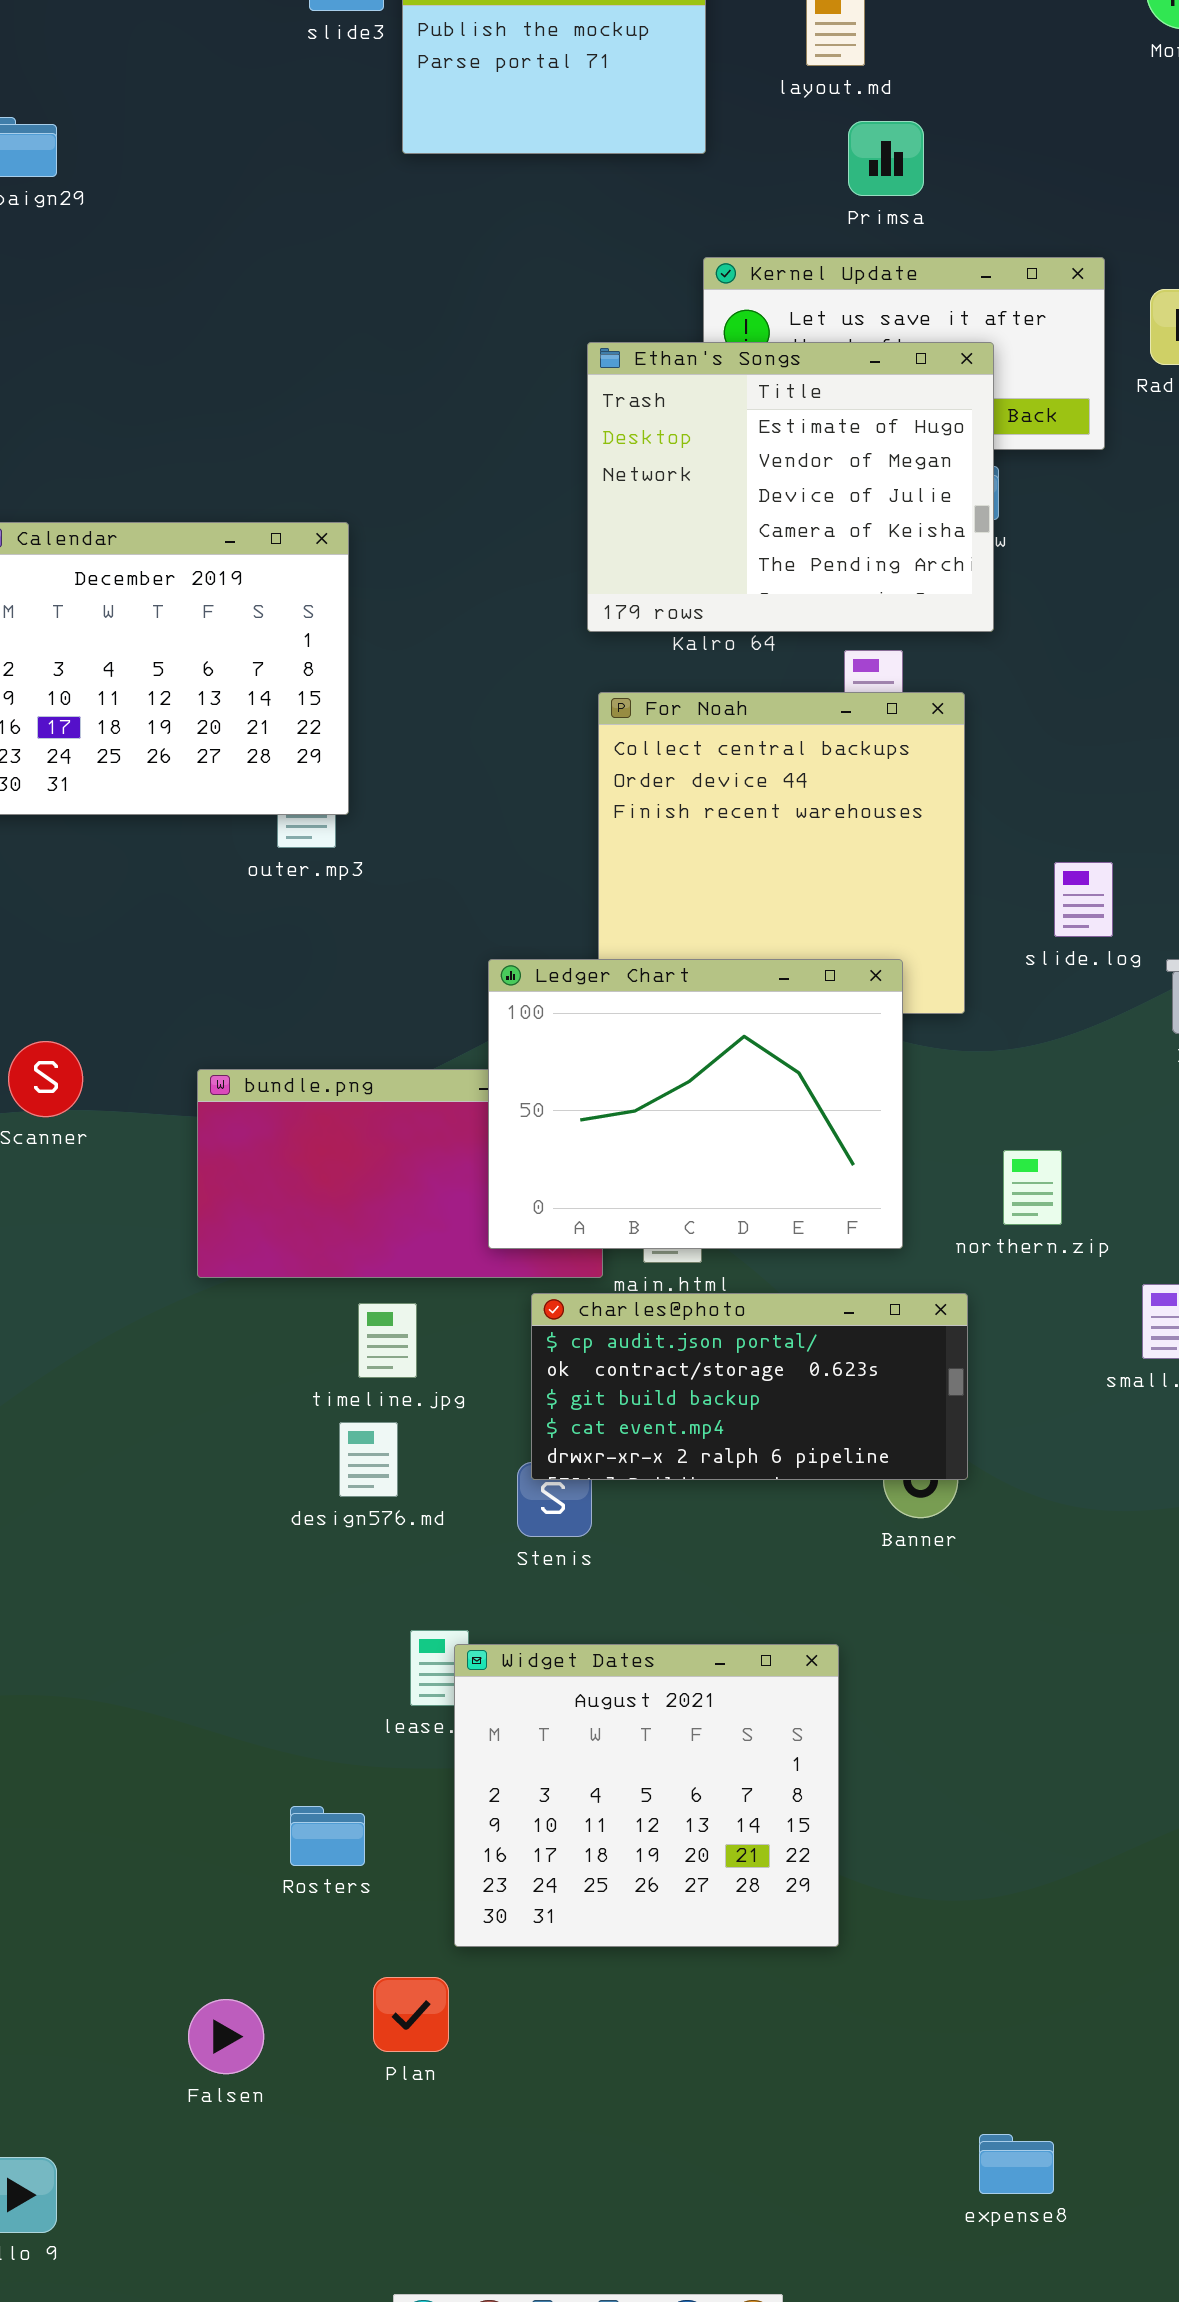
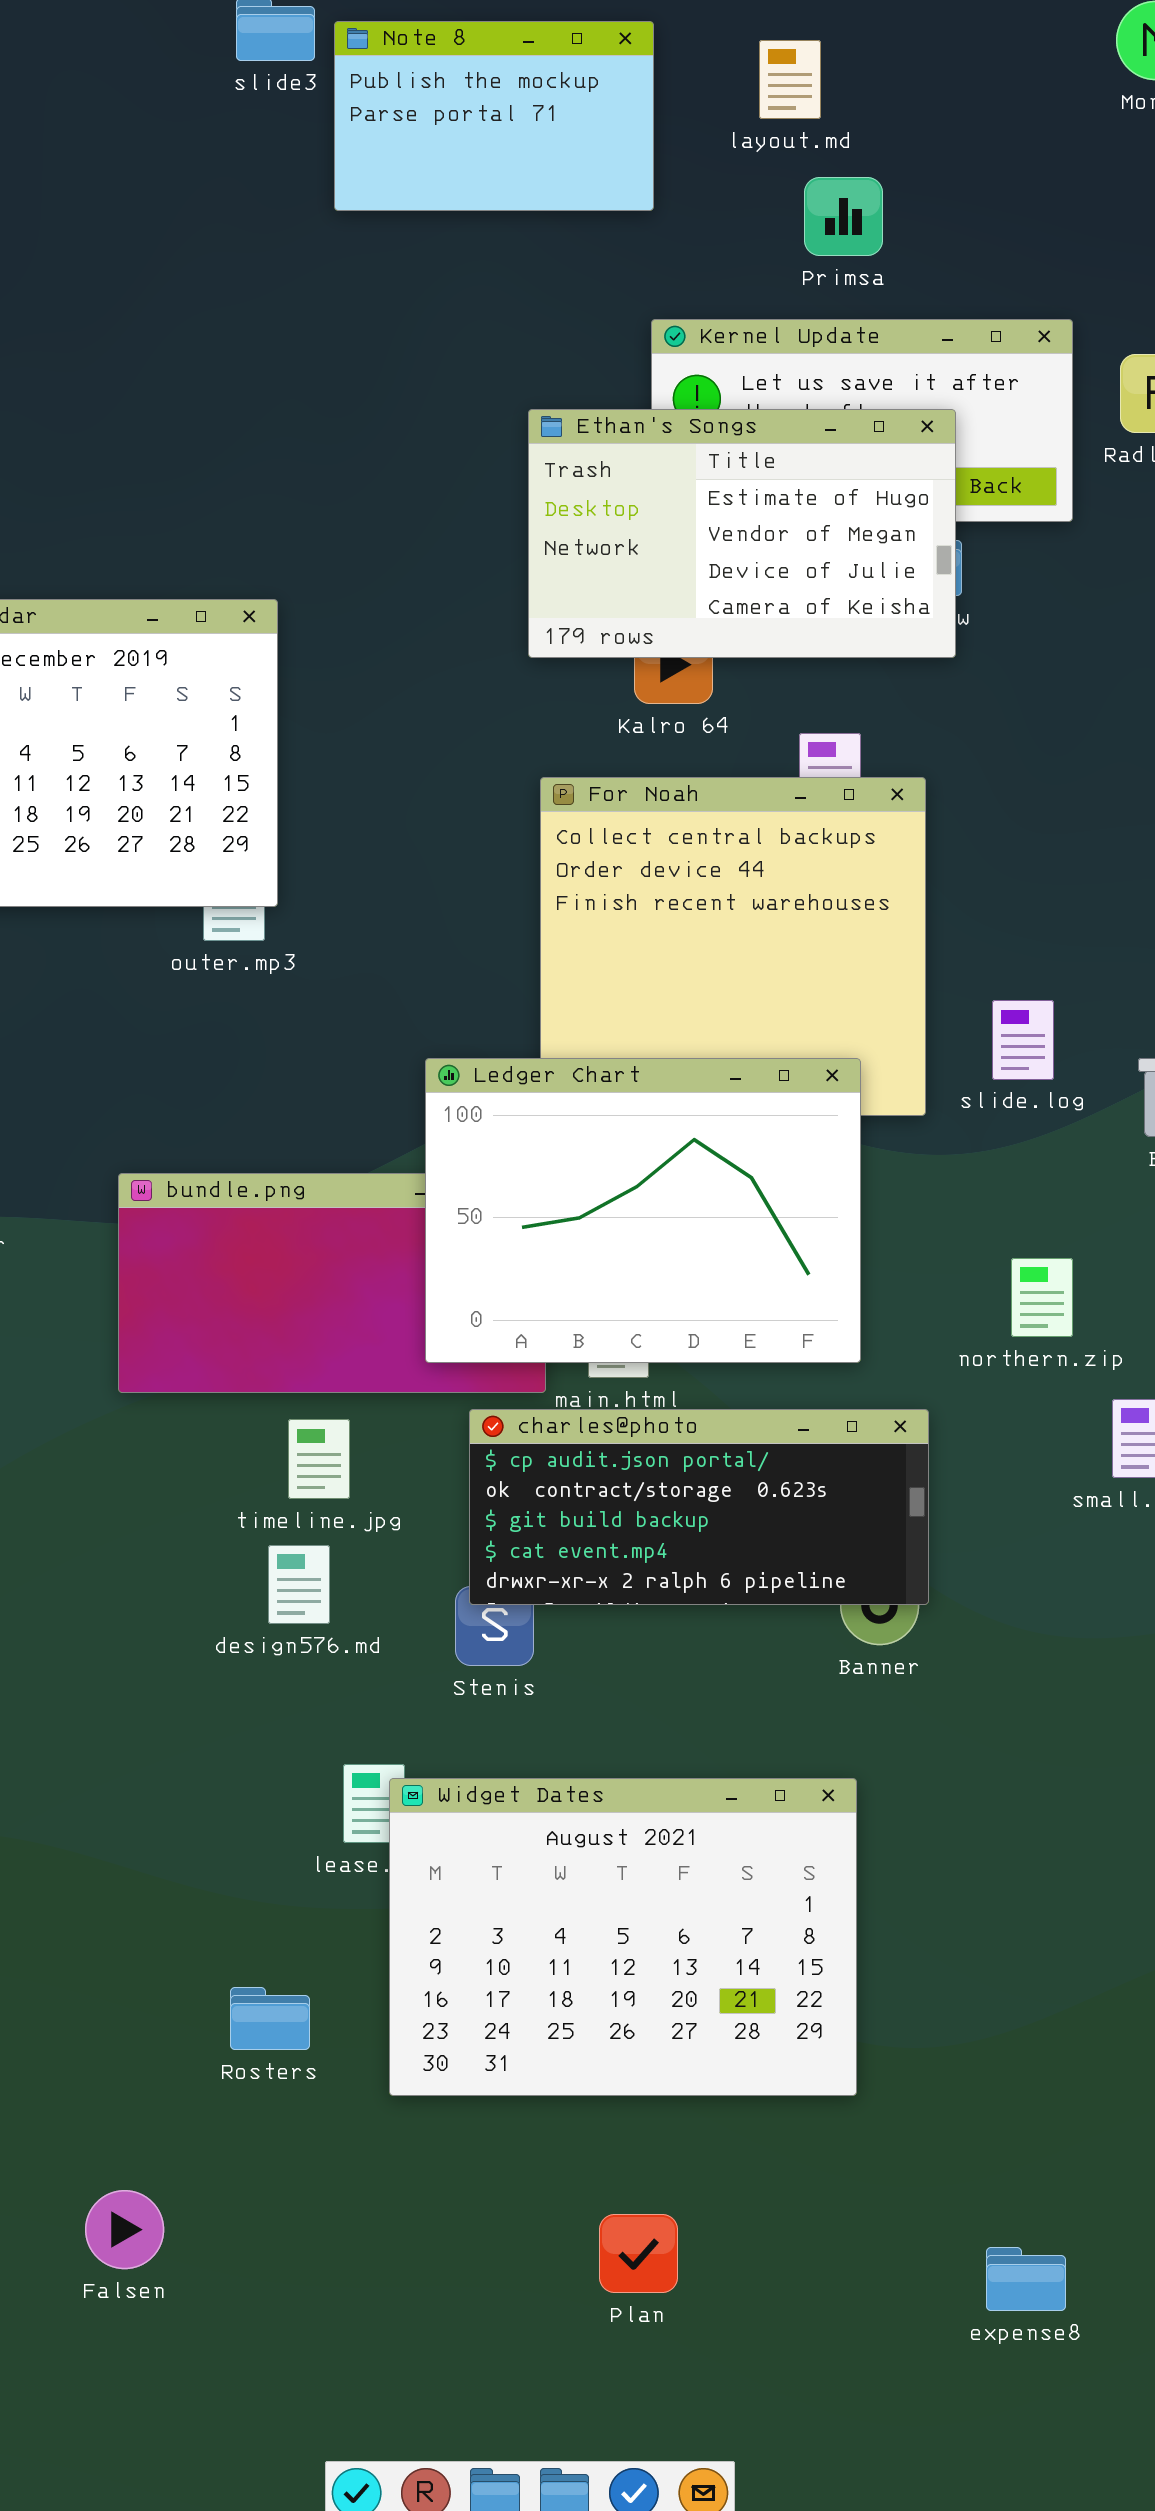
Ethan's Songs: [587,342,994,632] -> [528,409,956,658], resized
slide.log: [1054,862,1113,937] -> [992,1000,1054,1080], moved
northern.zip: [1003,1150,1062,1225] -> [1011,1258,1073,1337], moved
Widget Dates: [454,1644,839,1947] -> [389,1778,857,2096], resized
Rosters: [290,1806,365,1866] -> [230,1987,310,2050], moved
Plan: [373,1977,449,2052] -> [599,2214,678,2293], moved
Falsen: [188,1999,264,2074] -> [85,2190,164,2269], moved
expense8: [979,2134,1054,2194] -> [986,2247,1066,2311], moved

